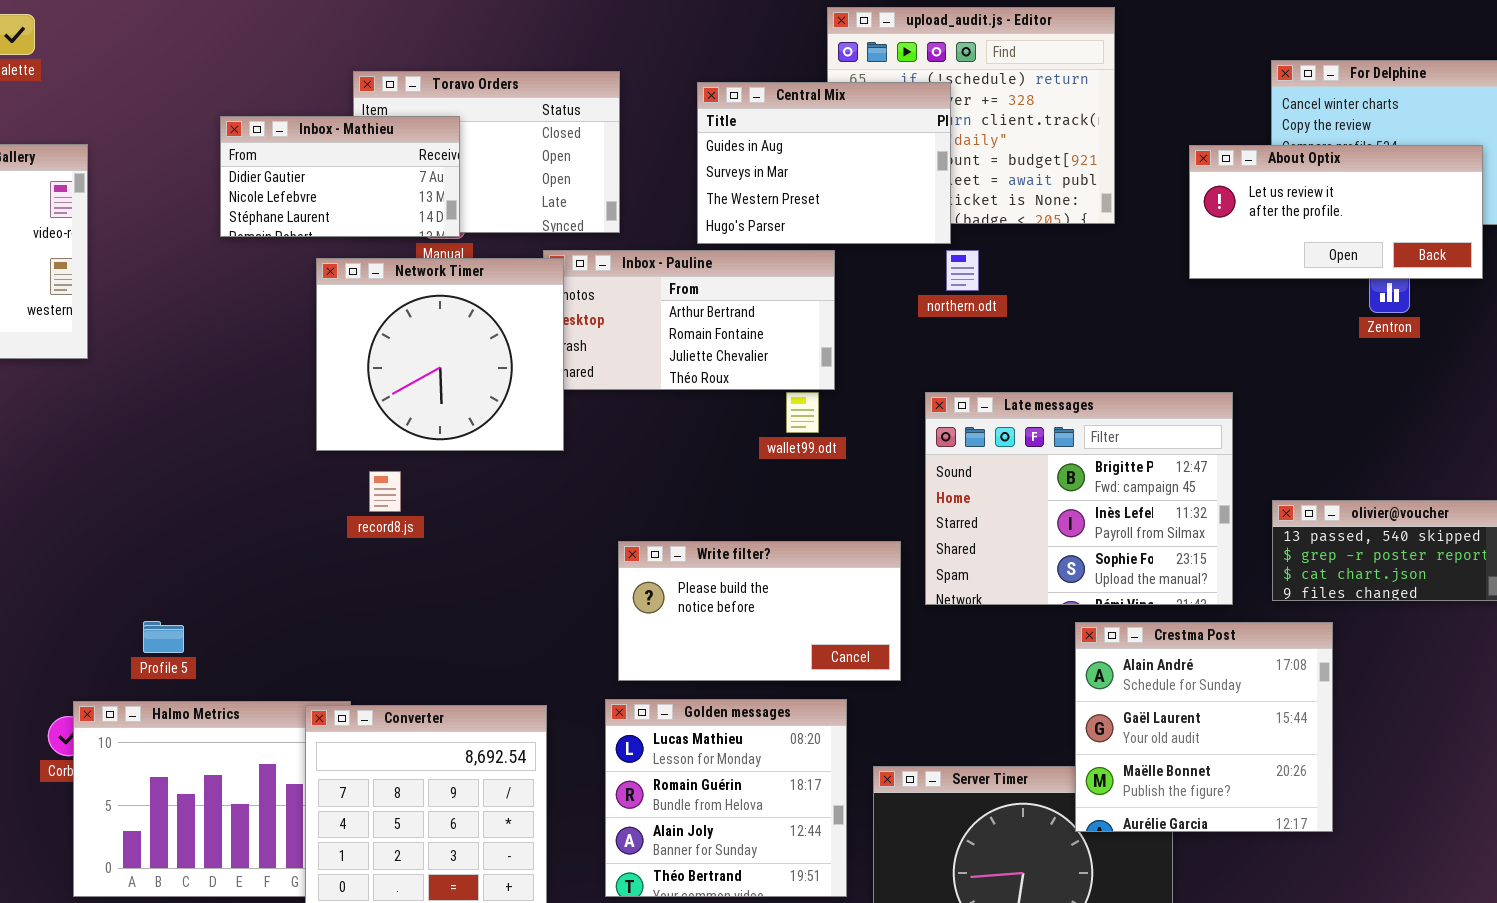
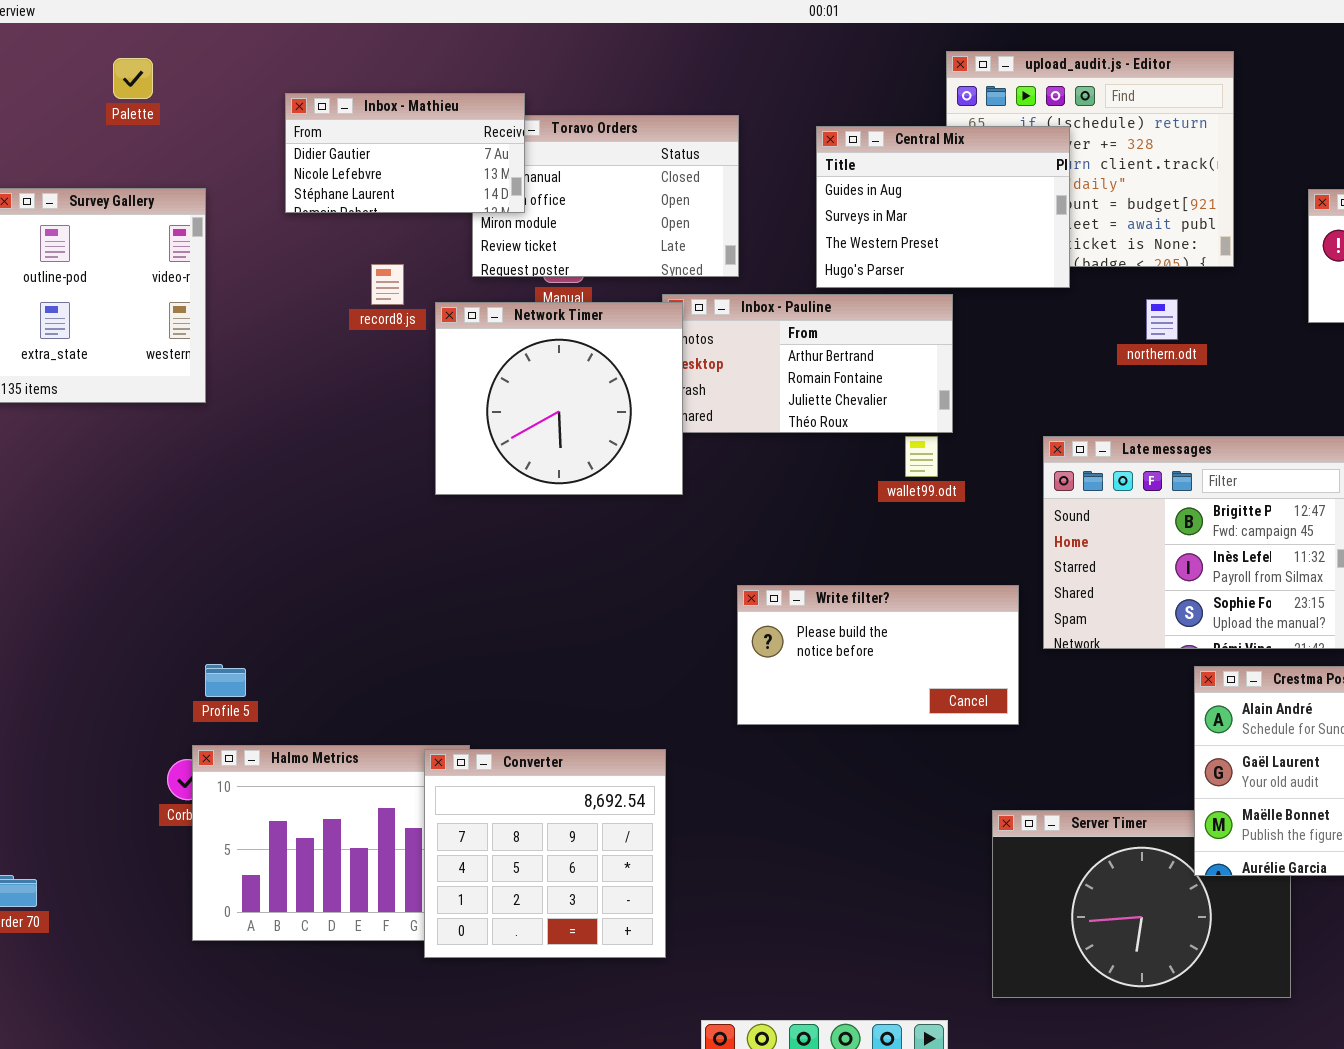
Inbox - Mathieu: [220,116,460,237] -> [285,93,525,213], moved
northern.odt: [946,250,979,291] -> [1146,299,1178,340], moved
record8.js: [369,471,401,512] -> [371,264,404,305], moved
Profile 5: [143,621,184,653] -> [205,664,246,697], moved
Golden messages: [605,699,847,897] -> none, closed

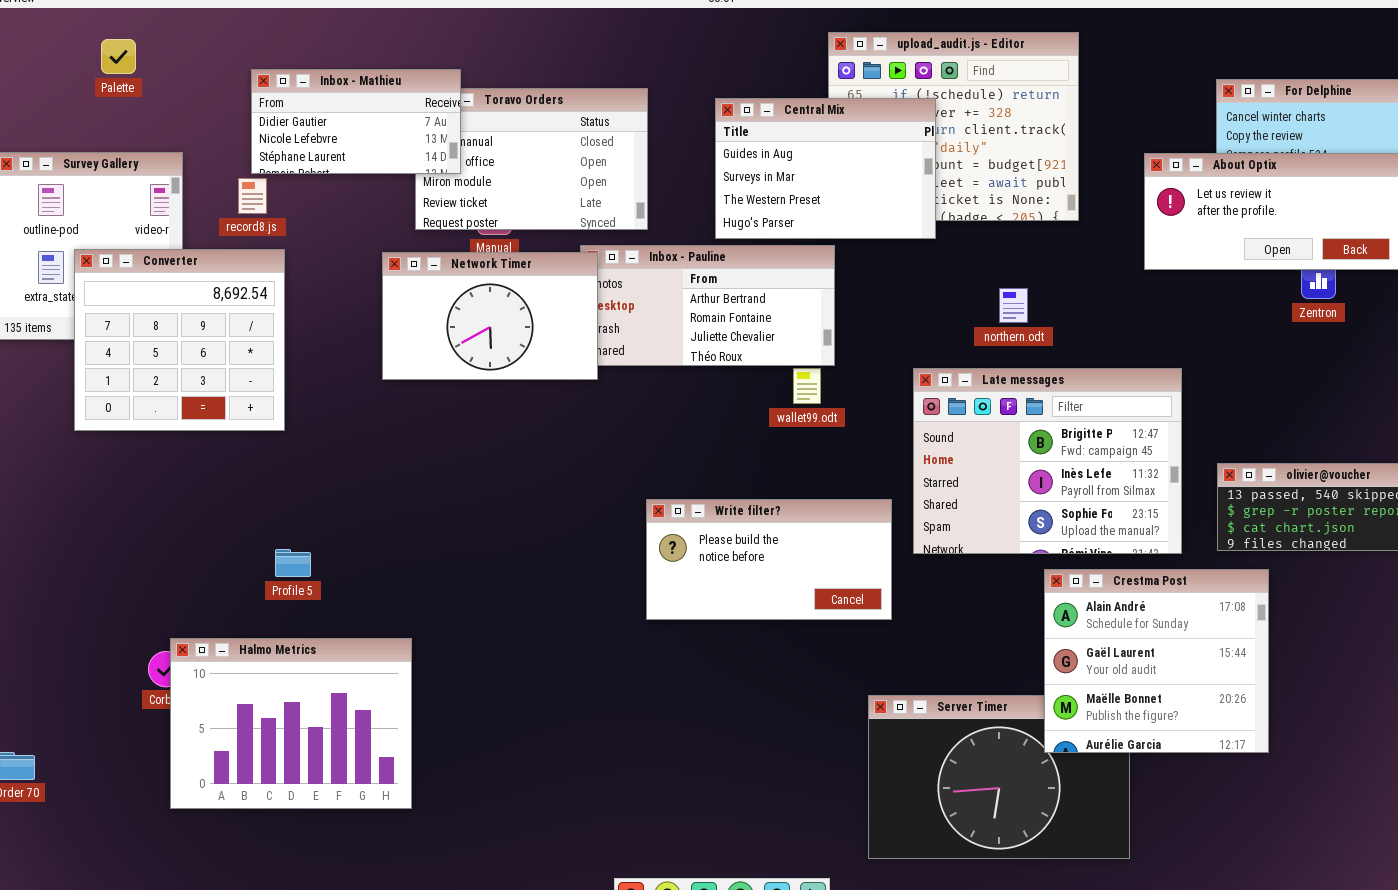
record8.js: [371,264,404,305] -> [238,178,267,214], moved
northern.odt: [1146,299,1178,340] -> [999,288,1028,323], moved
Network Timer: [435,302,683,495] -> [382,252,598,380], resized
Profile 5: [205,664,246,697] -> [275,549,311,577], moved
Converter: [424,749,666,958] -> [74,249,285,431], moved

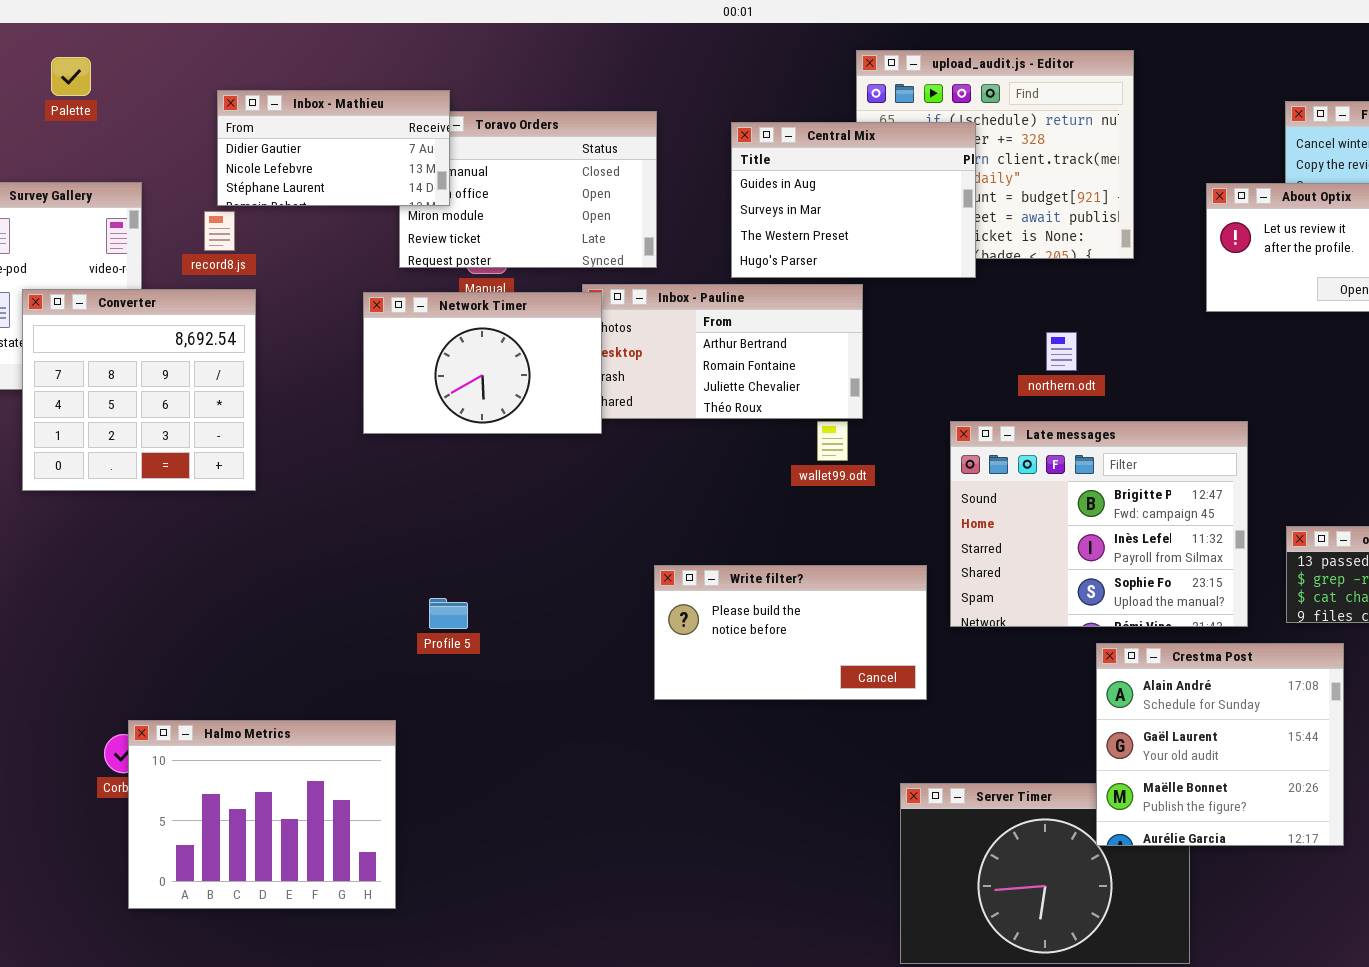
Profile 5: [275,549,311,577] -> [429,598,468,629], moved

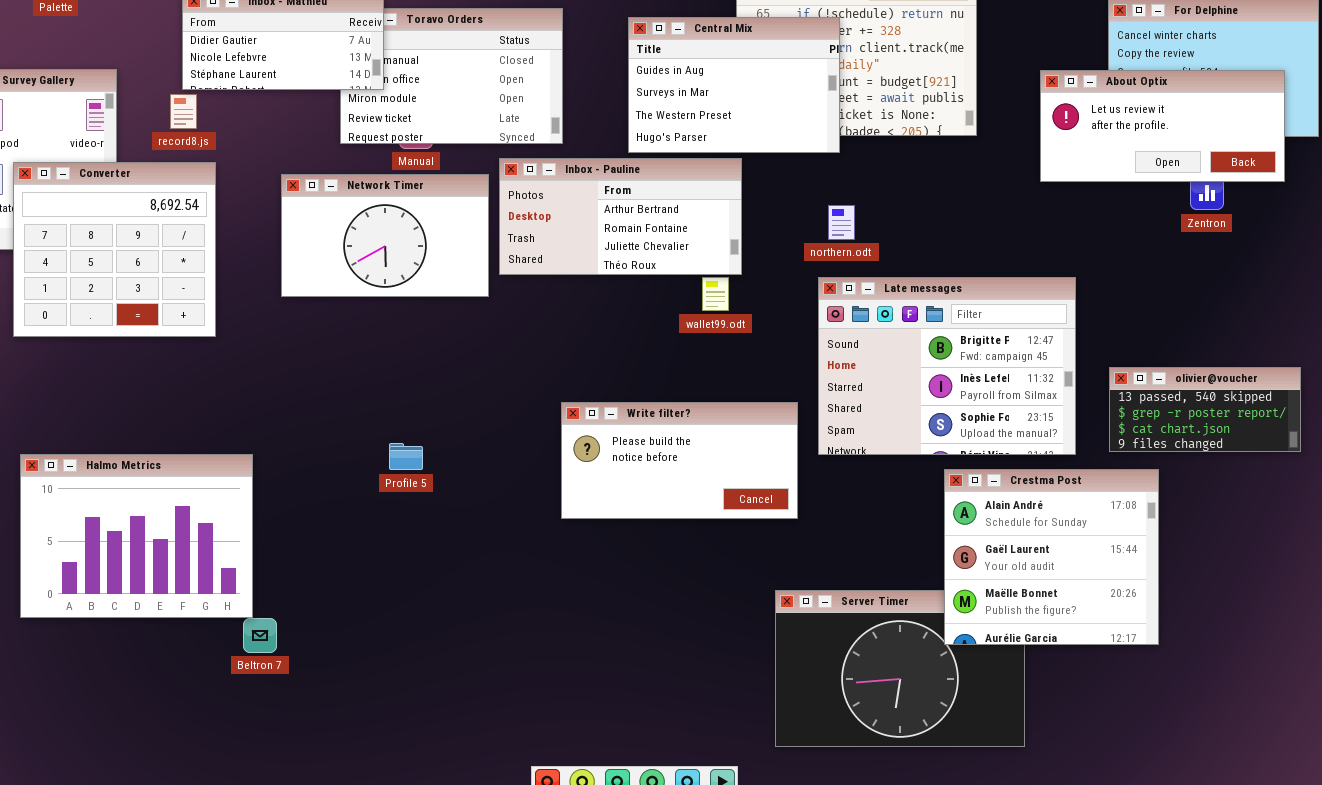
Network Timer: [363,292,602,434] -> [281,174,489,297], moved
northern.odt: [1046,332,1077,371] -> [828,205,855,240], moved
Profile 5: [429,598,468,629] -> [389,443,423,470], moved
Halmo Metrics: [128,720,396,909] -> [20,454,253,618], moved

